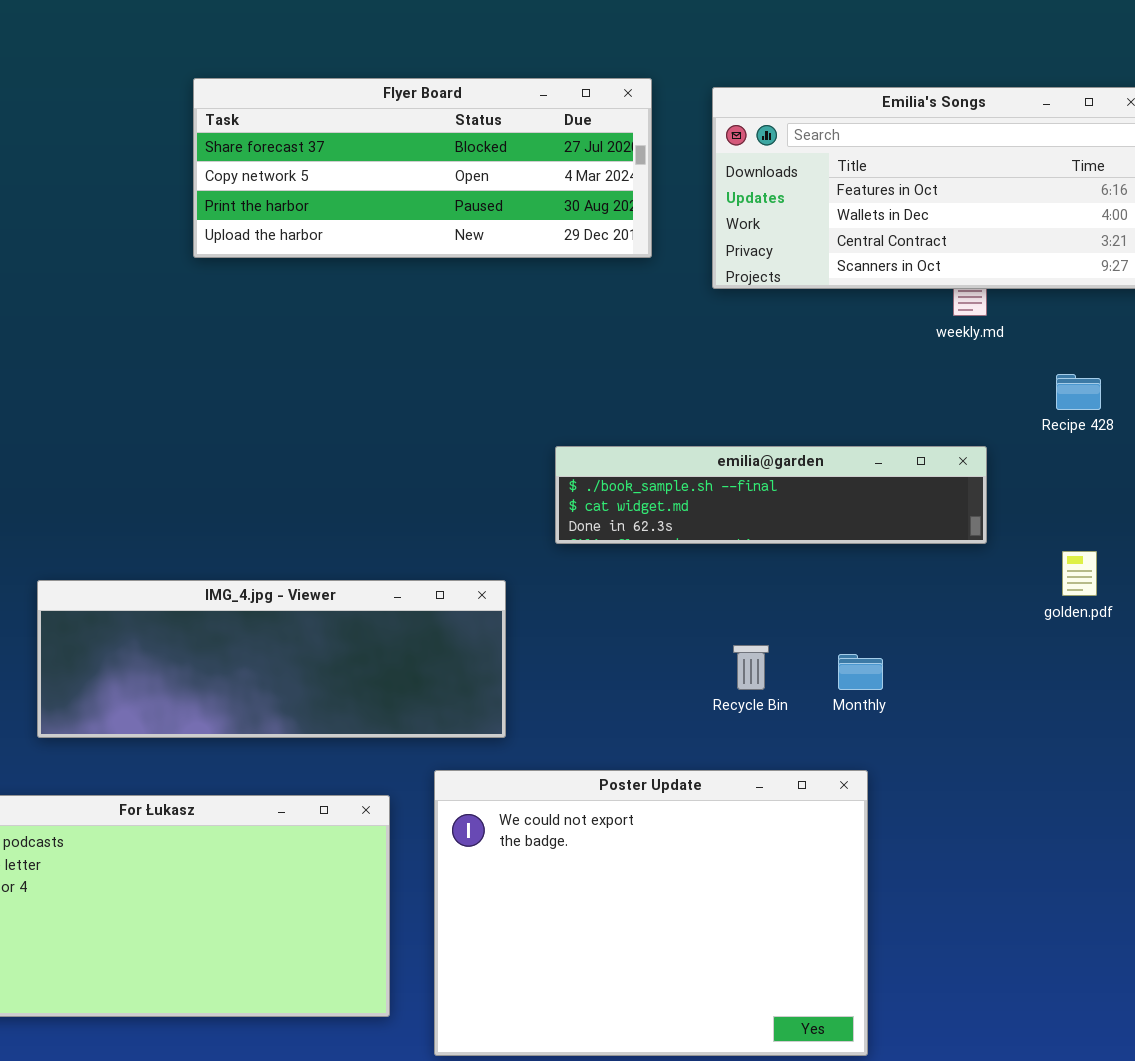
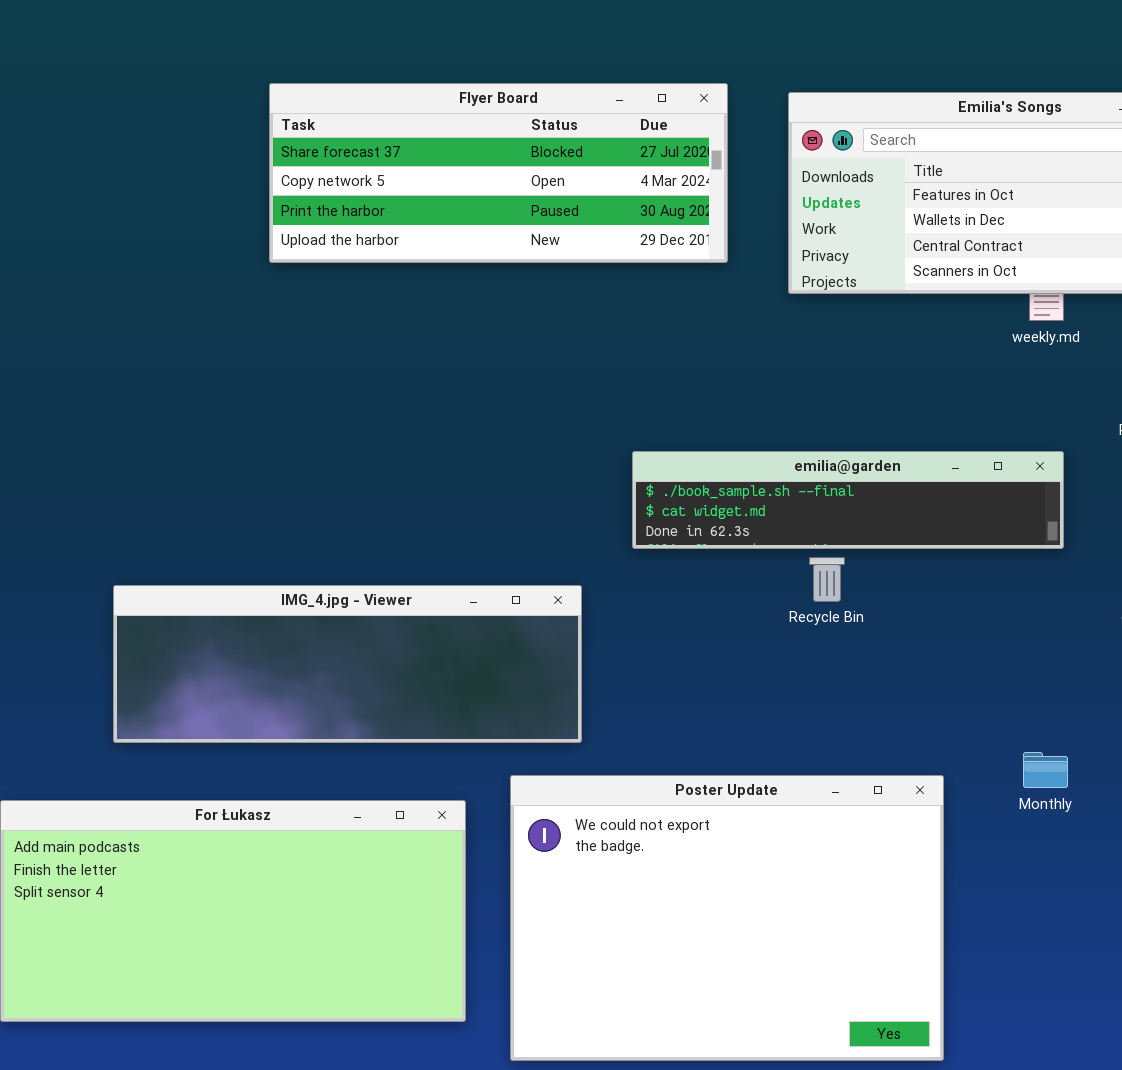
Recycle Bin: [733,645,769,690] -> [809,557,845,602], moved
Monthly: [838,654,883,690] -> [1023,752,1068,788], moved

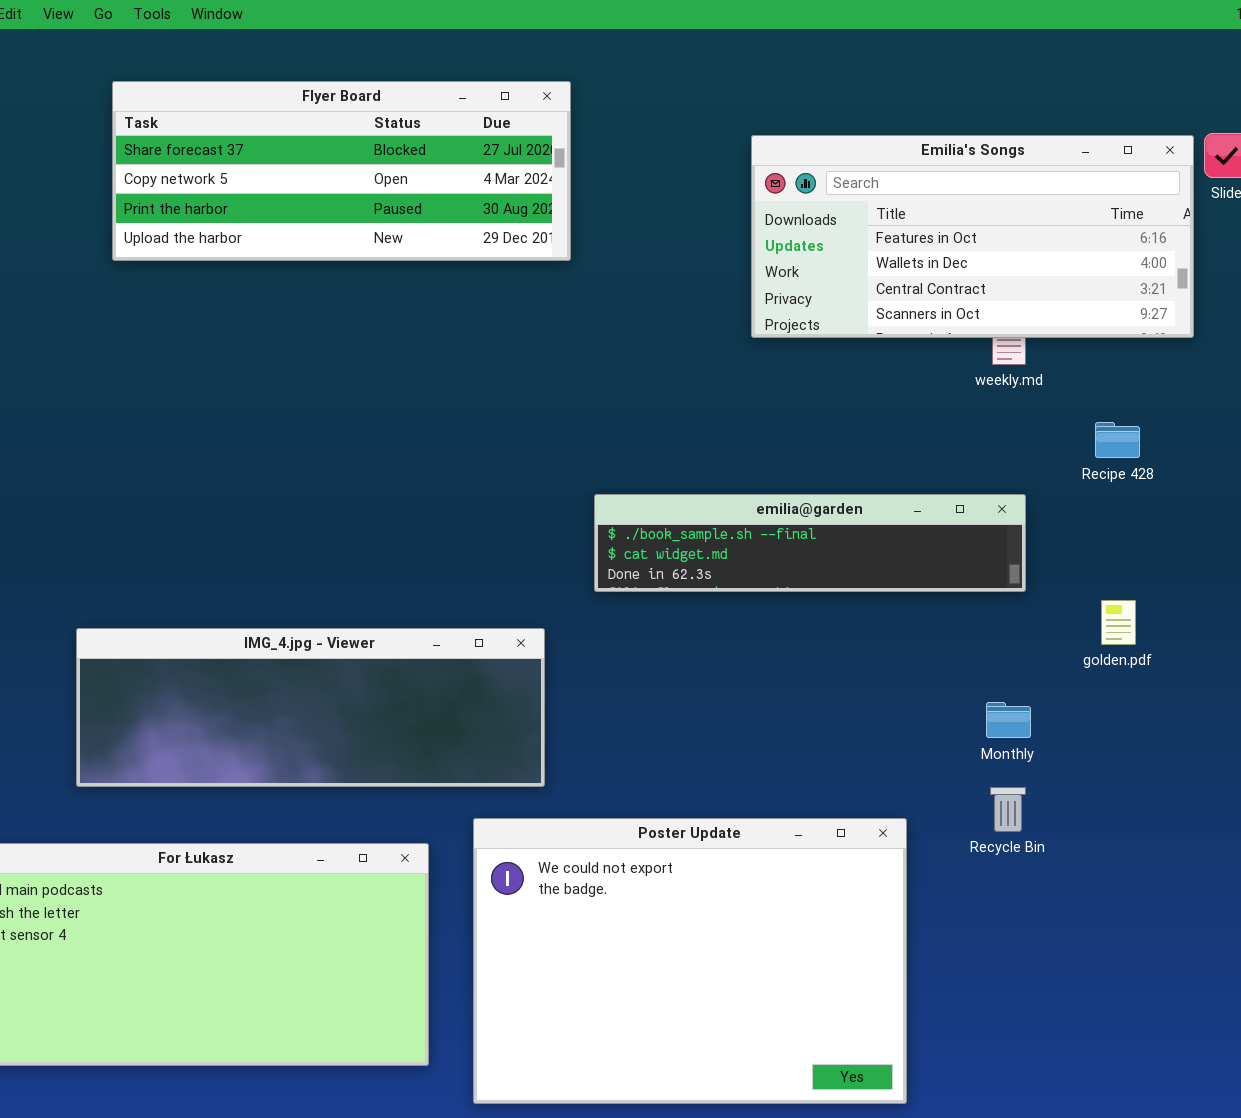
Flyer Board: [269,83,728,263] -> [112,81,571,261], moved
Recycle Bin: [809,557,845,602] -> [990,787,1026,832], moved
Monthly: [1023,752,1068,788] -> [986,702,1031,738], moved

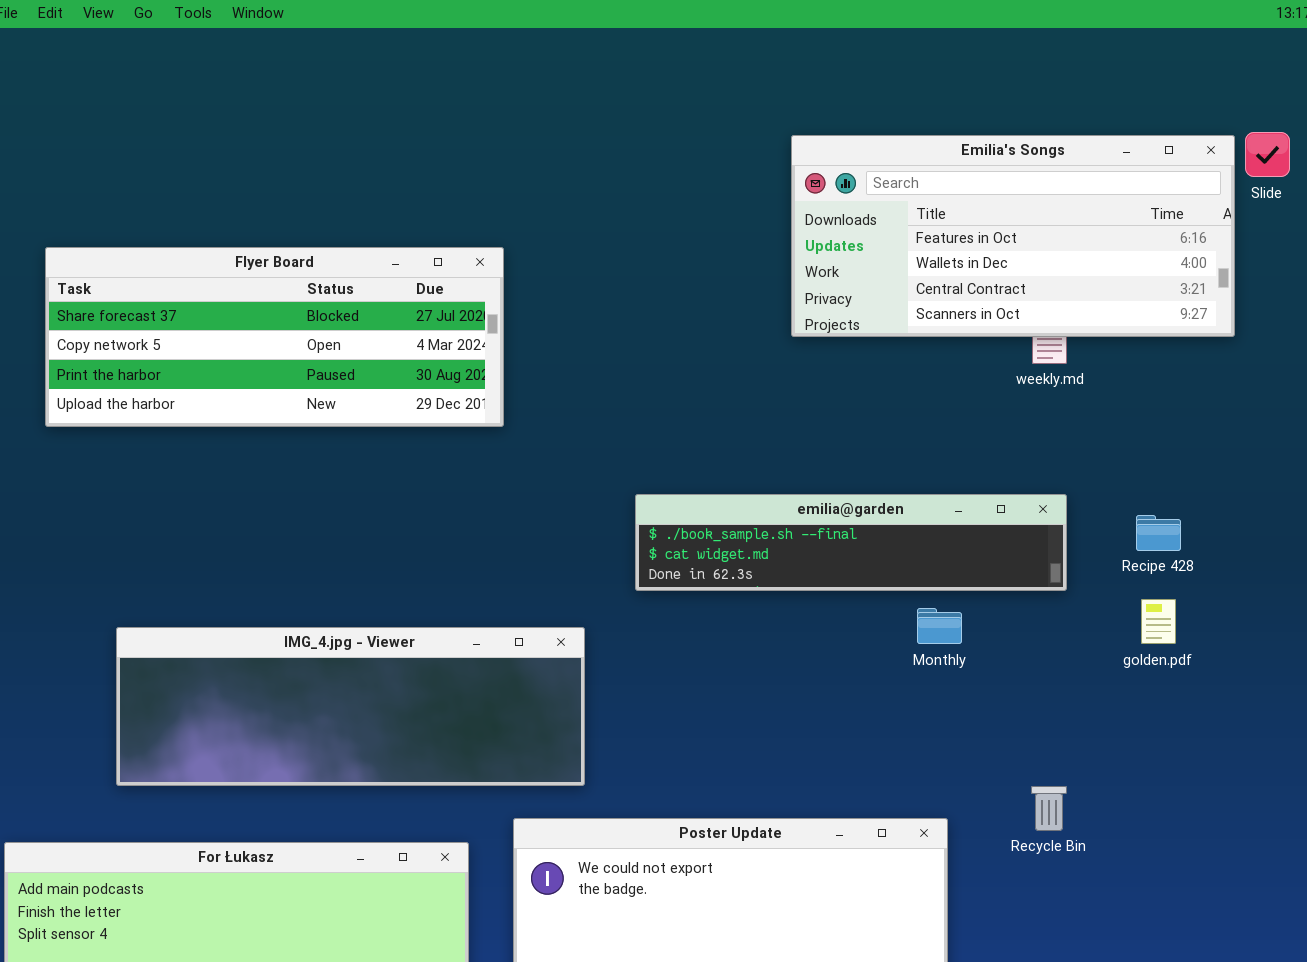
Flyer Board: [112,81,571,261] -> [45,247,504,427], moved
Recipe 428: [1095,422,1140,458] -> [1136,515,1181,551], moved
Monthly: [986,702,1031,738] -> [917,608,962,644], moved

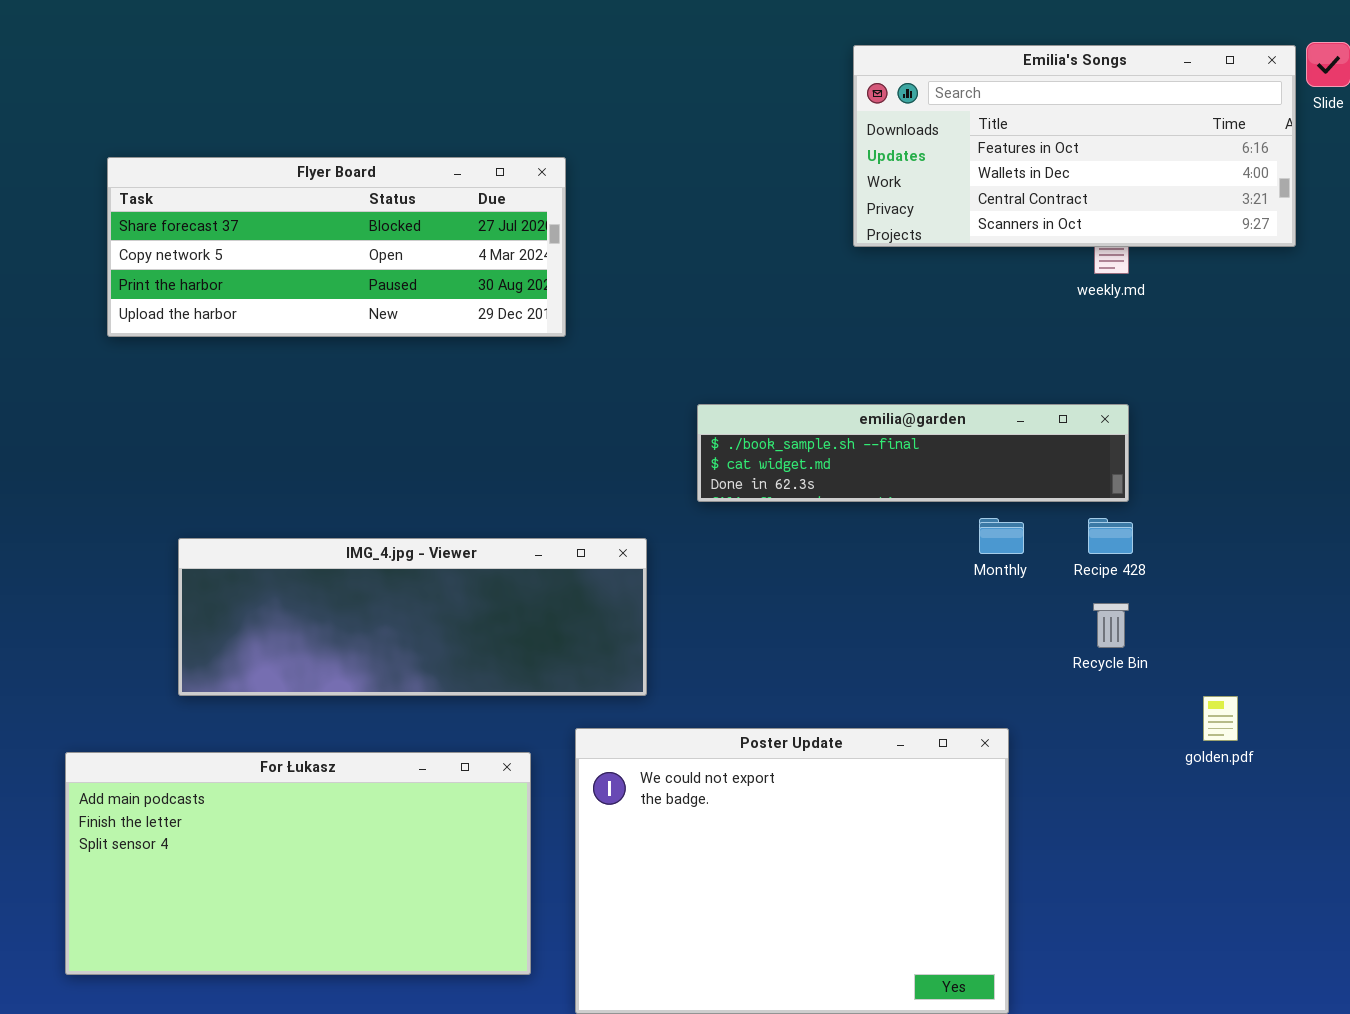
Recipe 428: [1136,515,1181,551] -> [1088,518,1133,554], moved
golden.pdf: [1141,599,1176,644] -> [1203,696,1238,741], moved
Recycle Bin: [1031,786,1067,831] -> [1093,603,1129,648], moved

